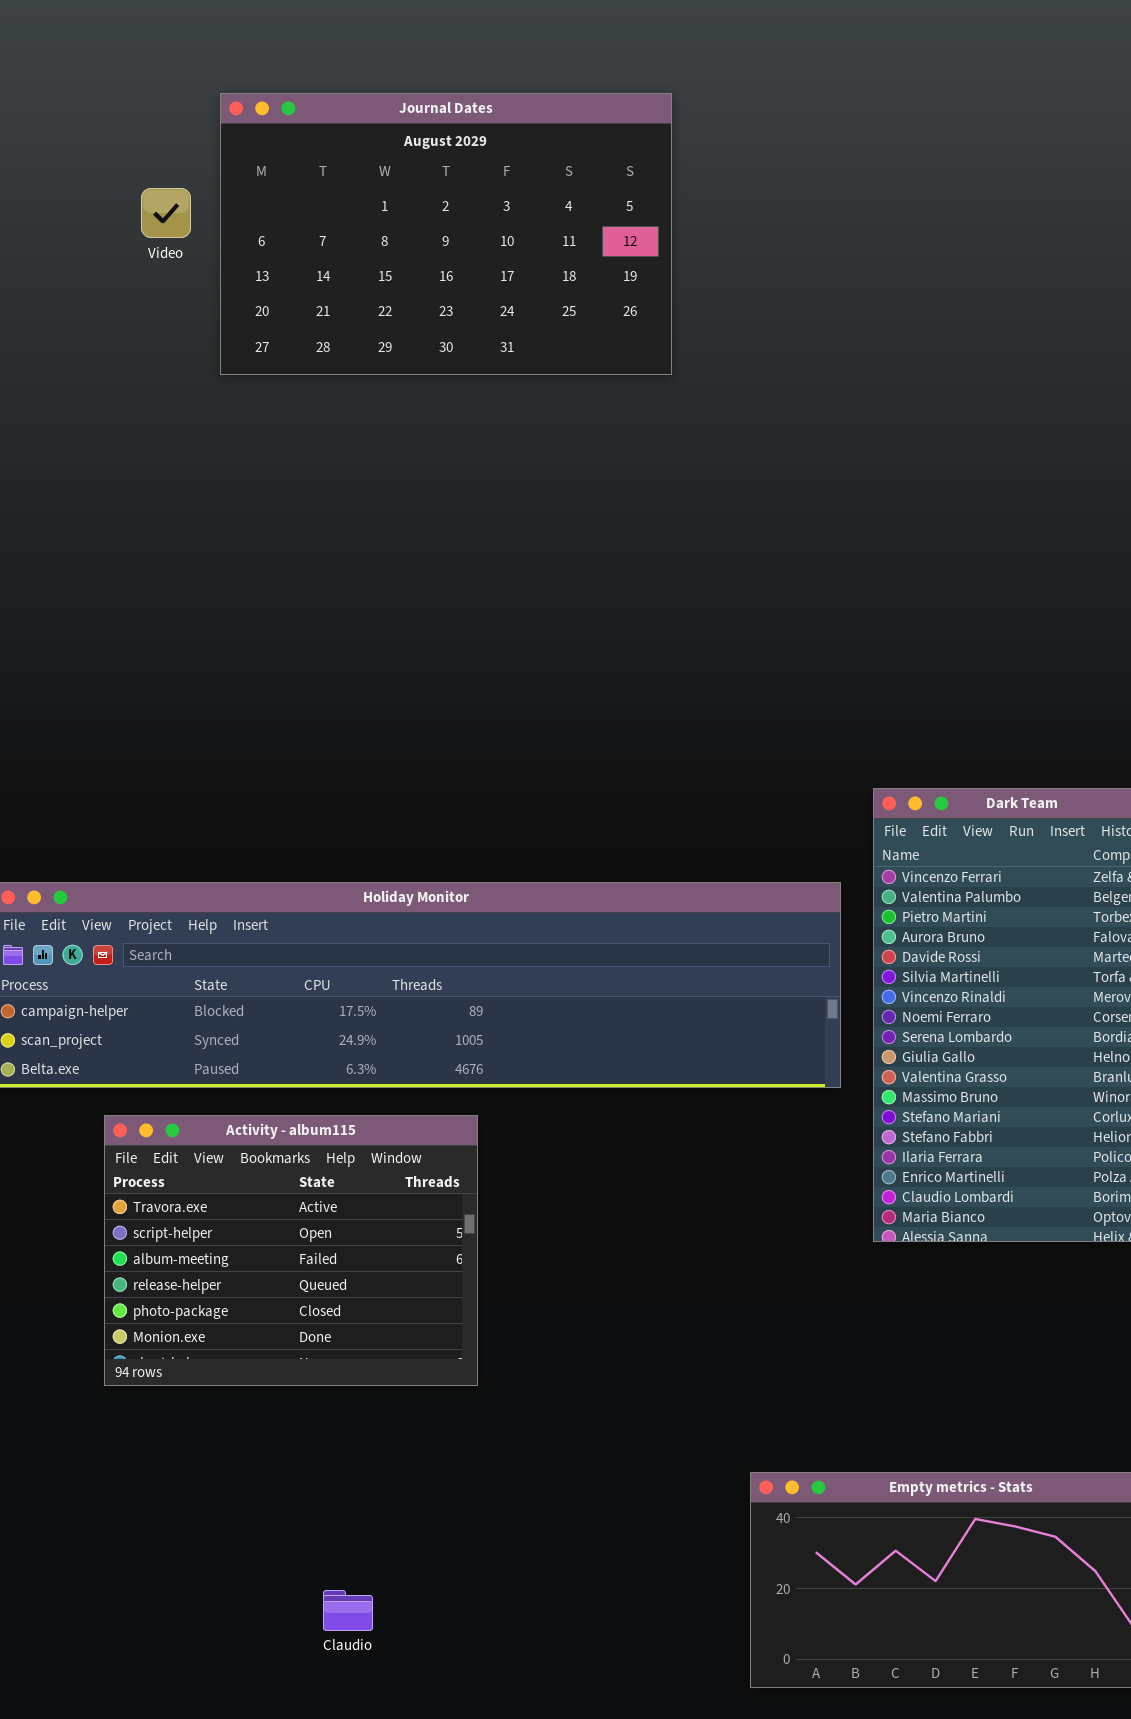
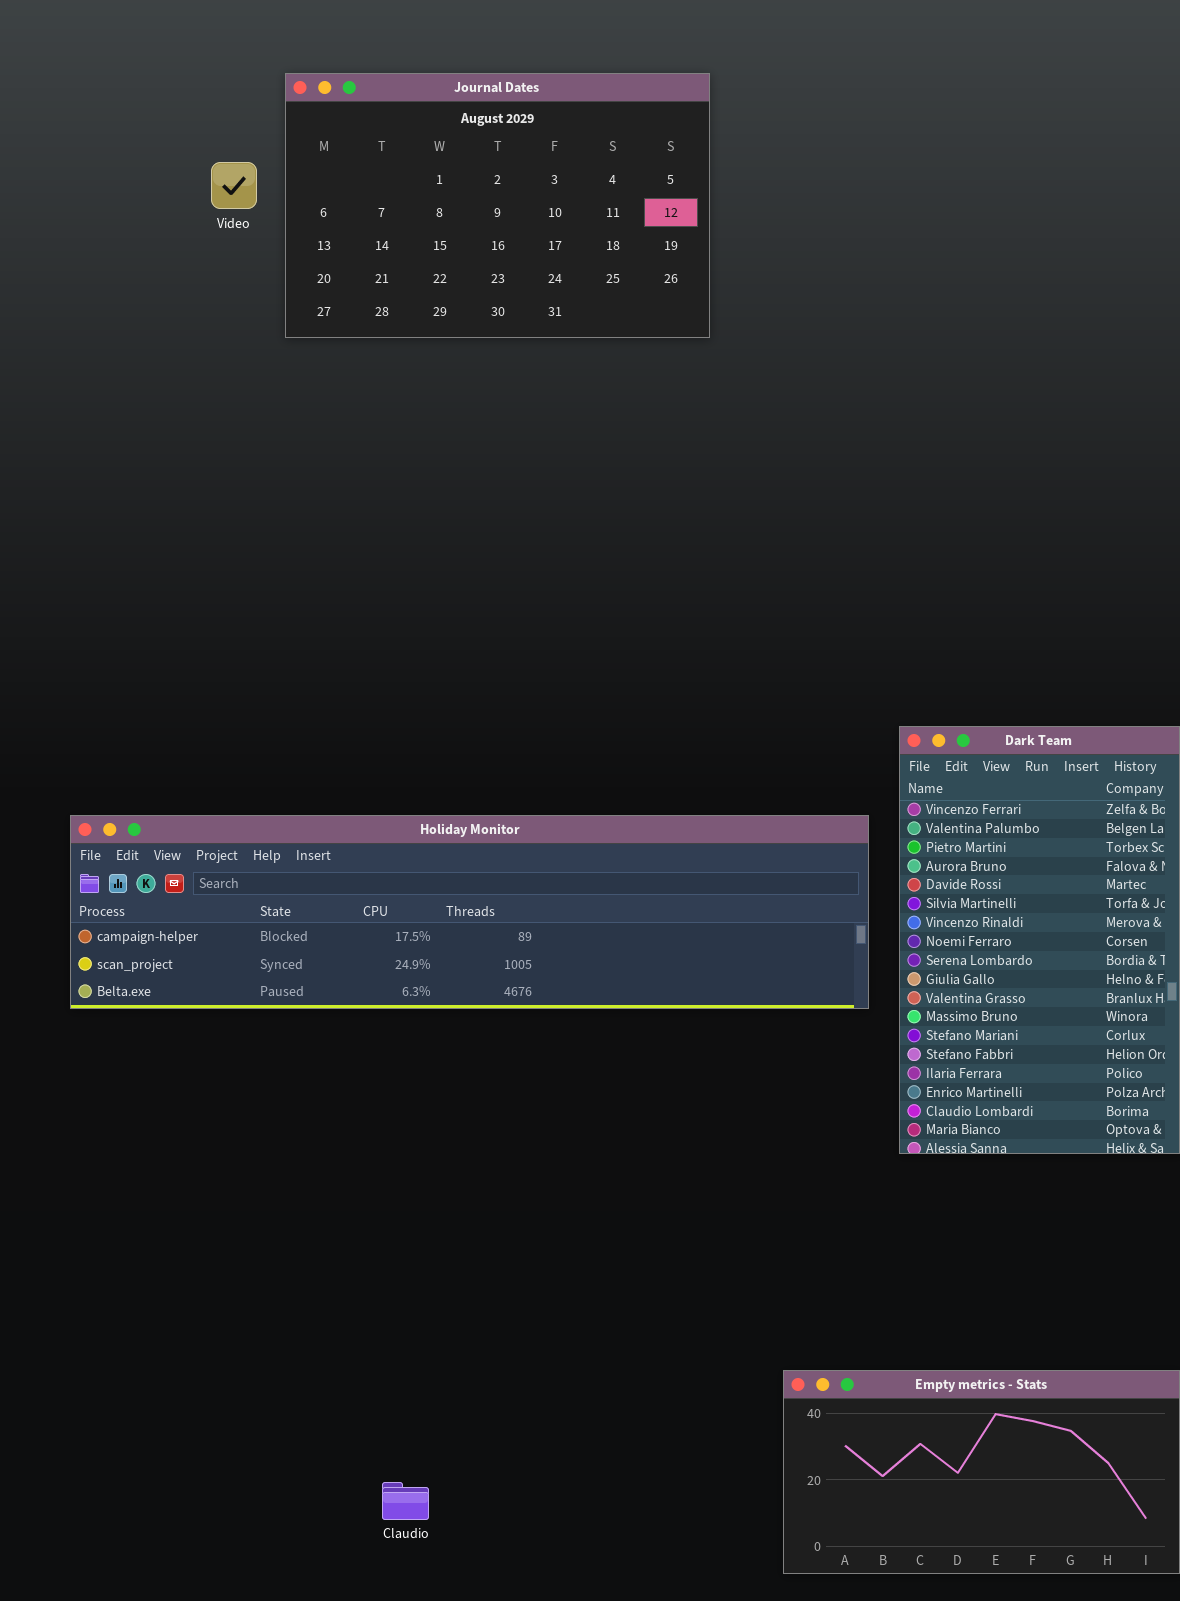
Activity - album115: [104,1115,478,1386] -> none, closed

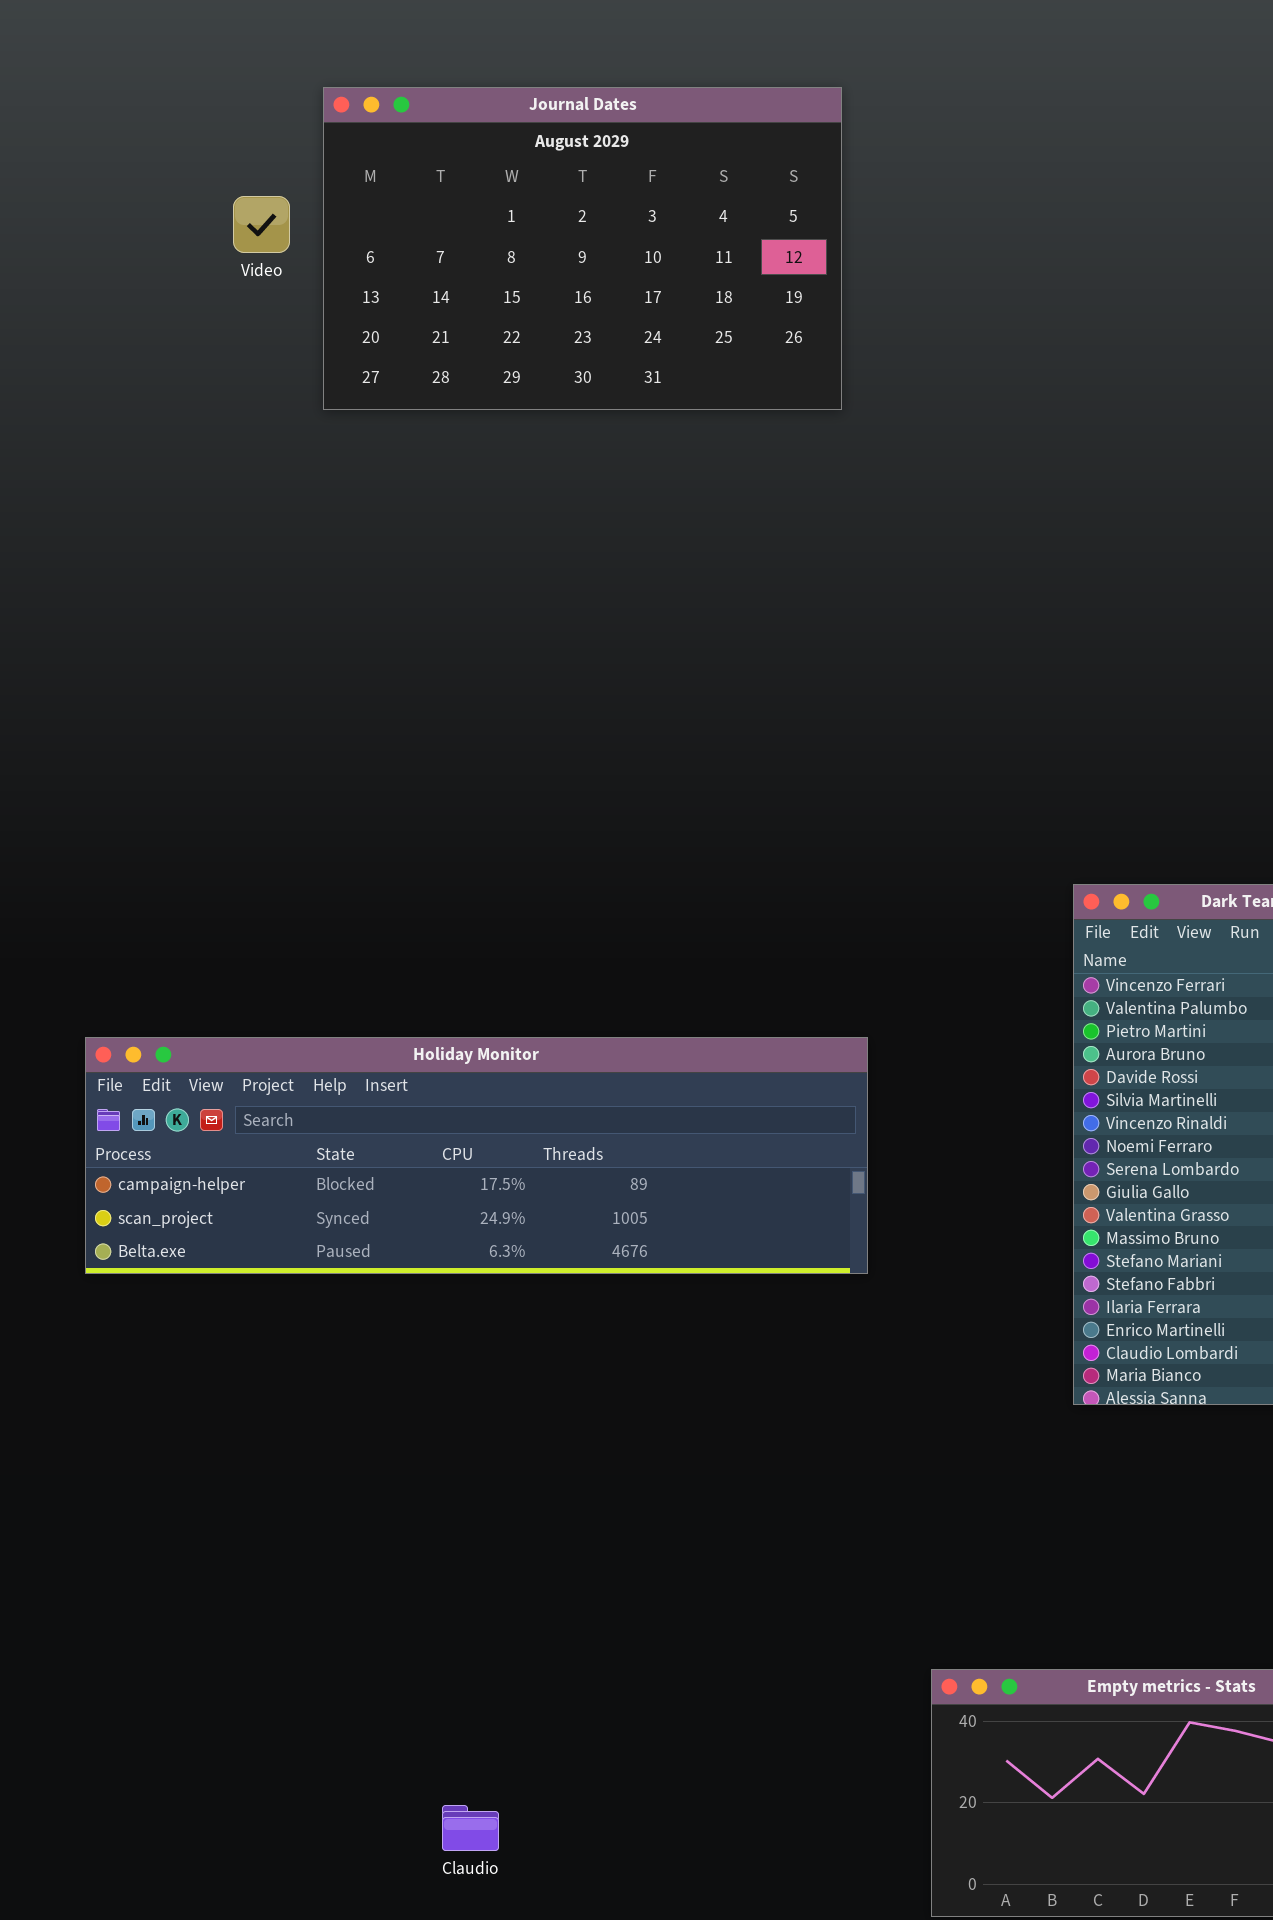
Holiday Monitor: [70,815,869,1009] -> [85,1037,868,1274], moved, resized

